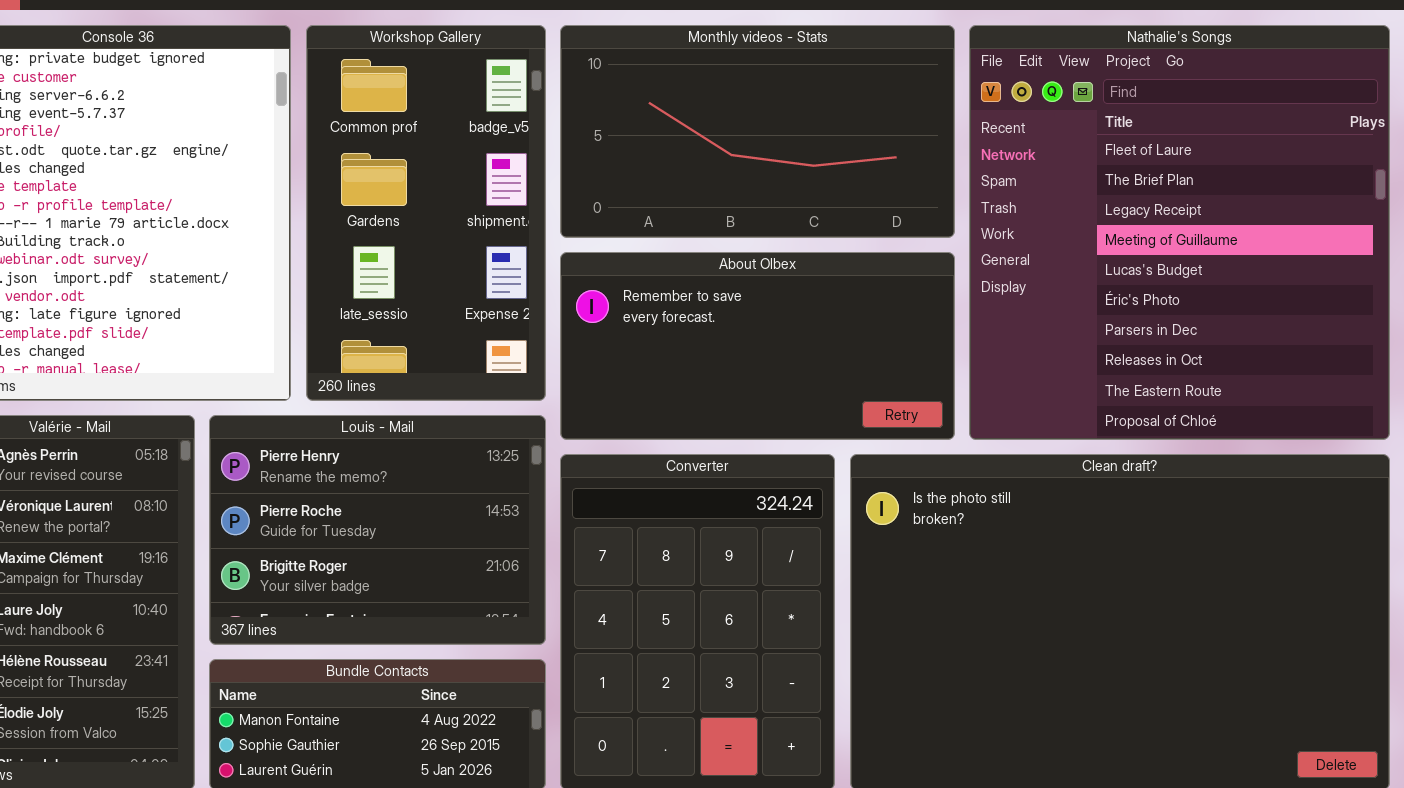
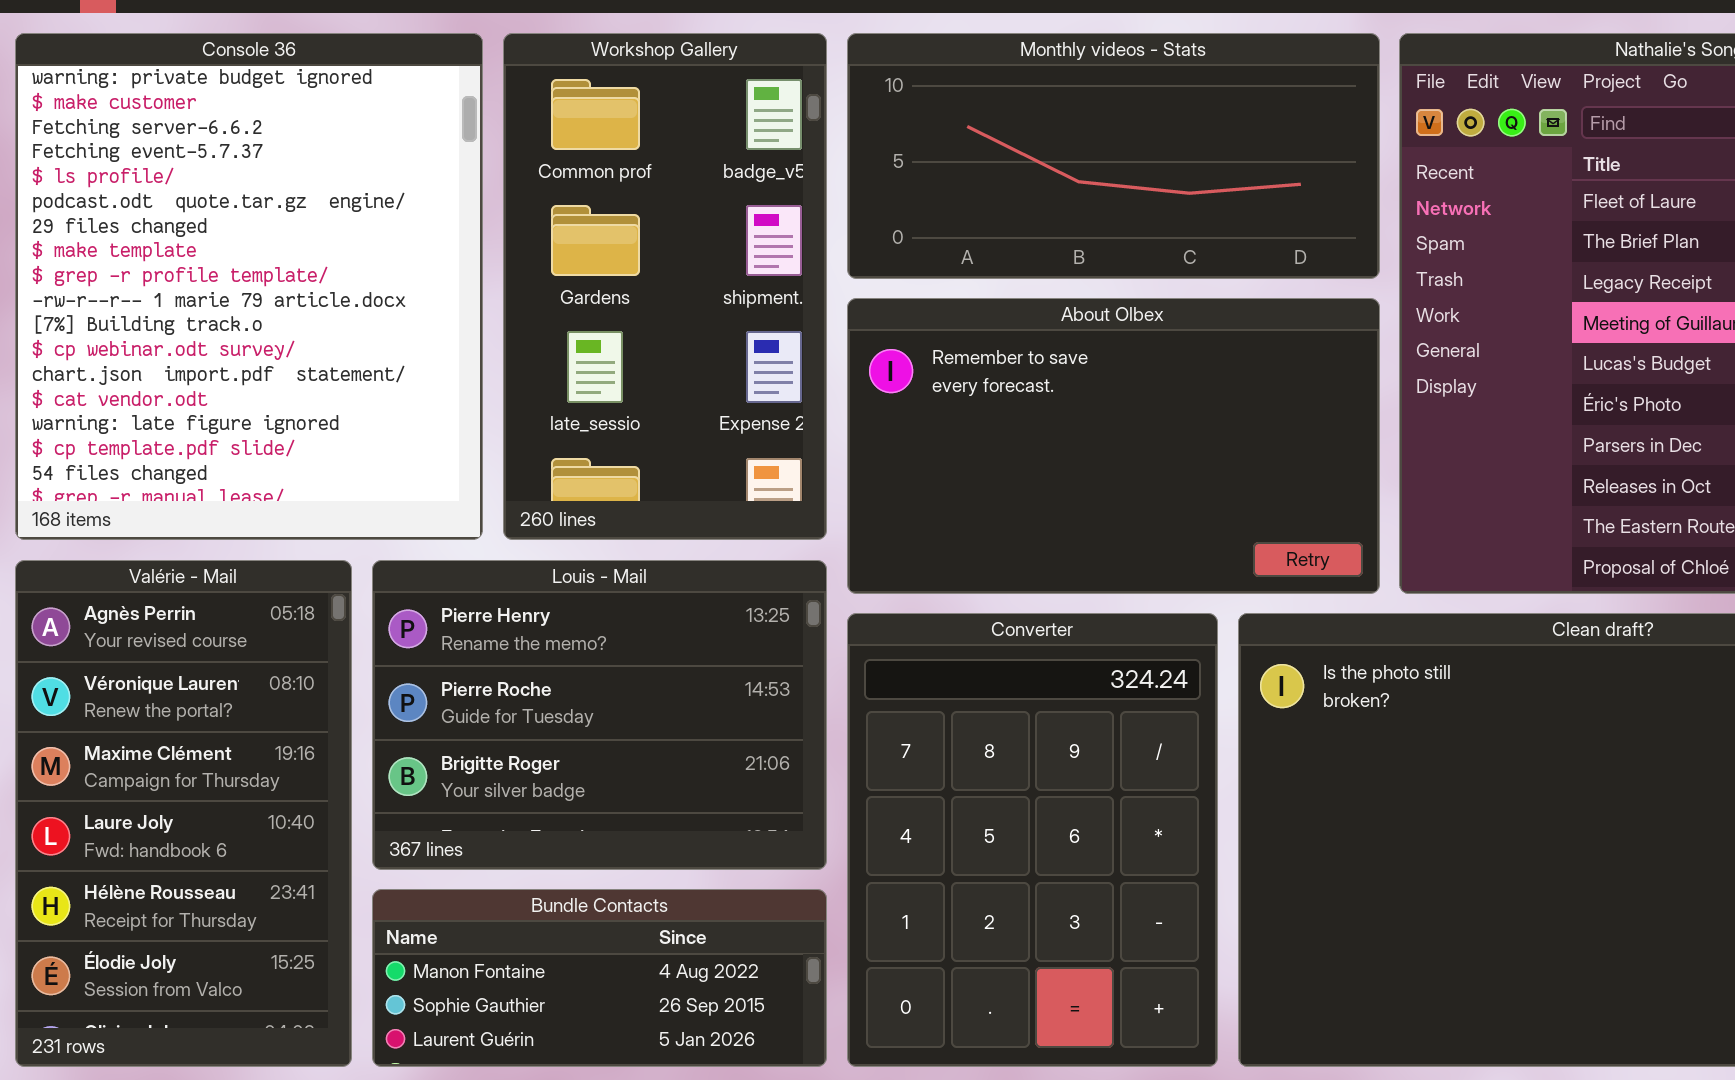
Monthly videos - Stats: [560,25,955,238] -> [847,33,1380,279], resized
About Olbex: [560,252,955,440] -> [847,298,1380,594], resized

